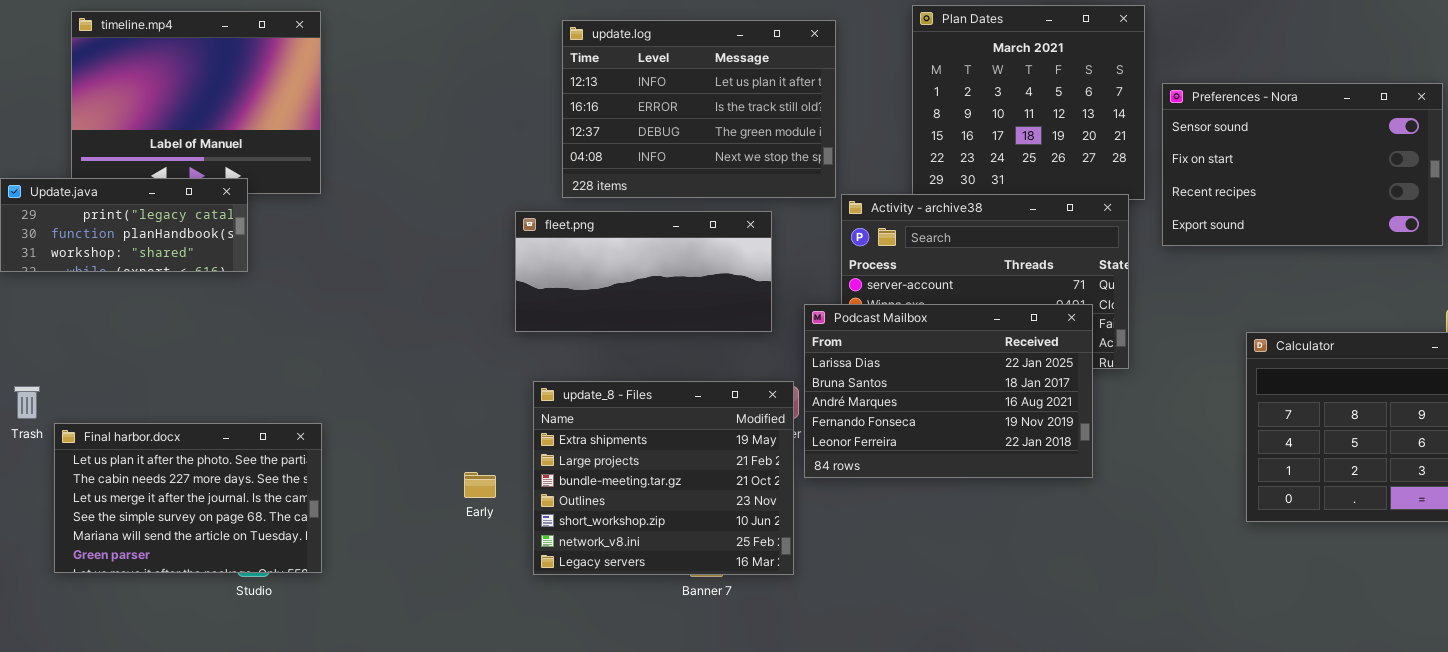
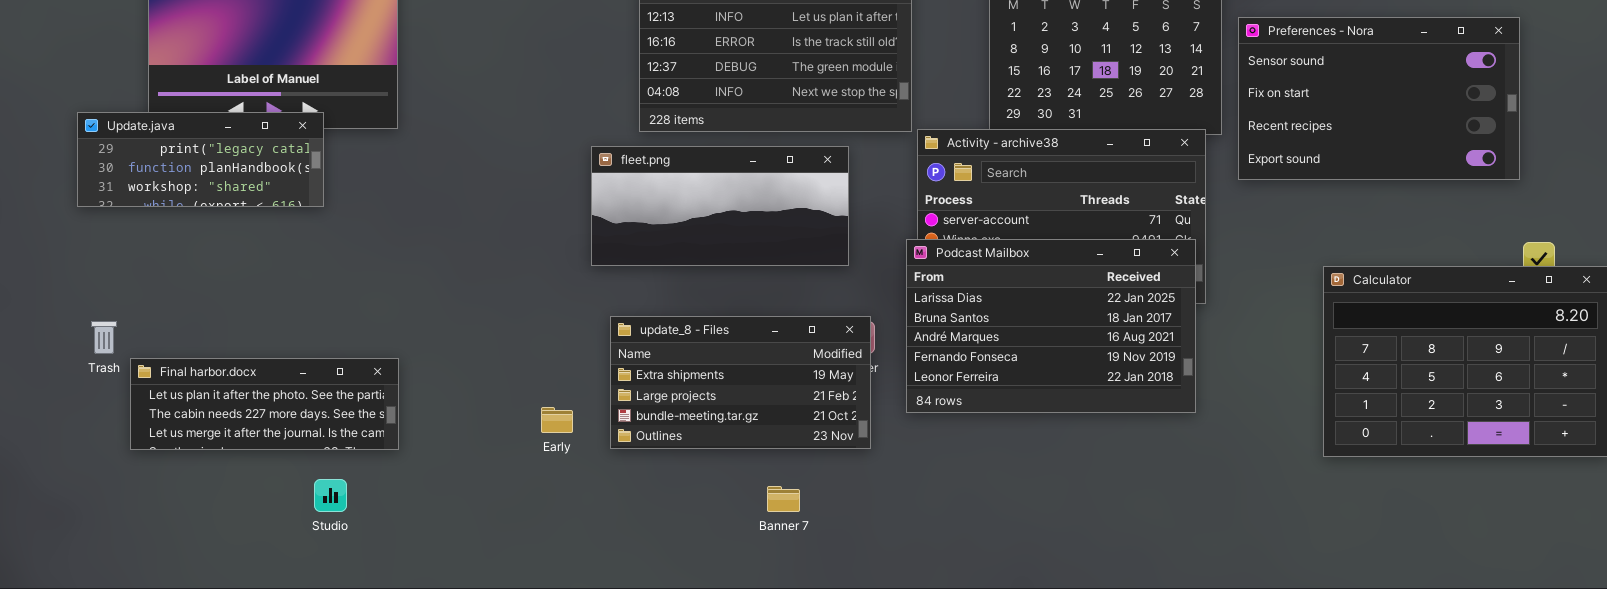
Podcast Mailbox: [804,304,1093,478] -> [906,239,1196,413], moved
update_8 - Files: [533,381,794,575] -> [610,316,871,449], resized
Final harbor.docx: [54,423,322,573] -> [130,358,399,450], resized

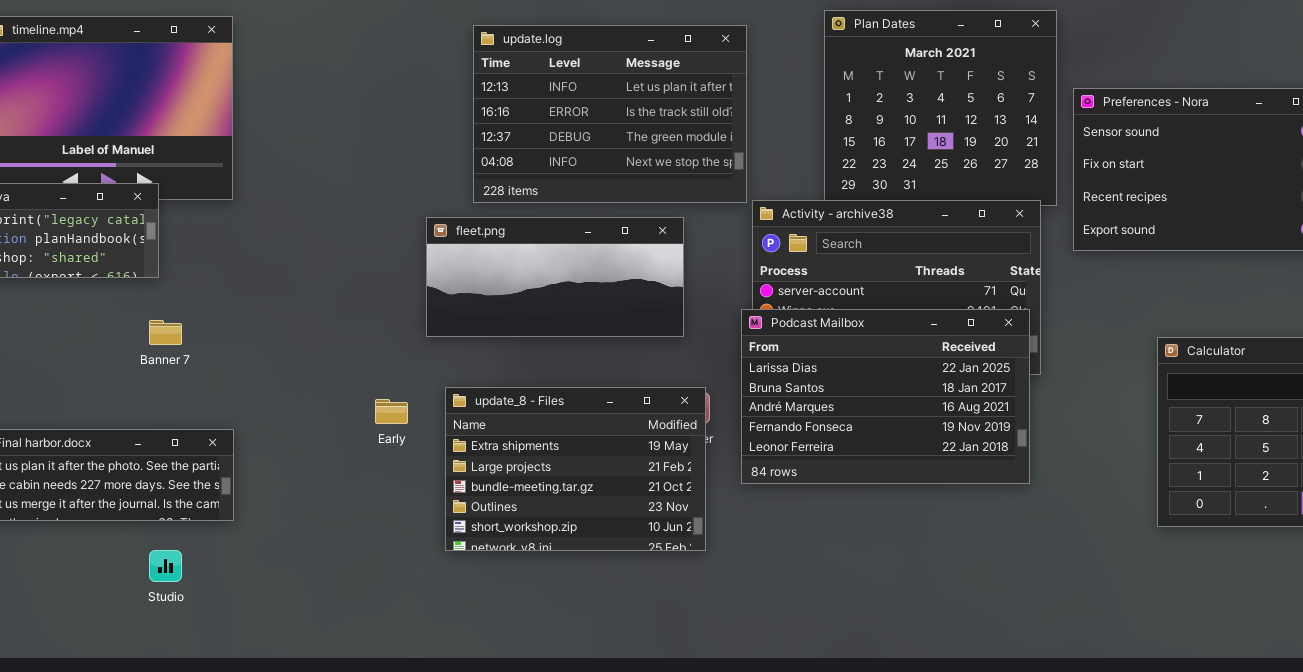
update_8 - Files: [610,316,871,449] -> [445,387,706,551], resized
Early: [541,407,573,433] -> [375,399,408,424], moved
Banner 7: [767,486,800,512] -> [149,320,182,345], moved

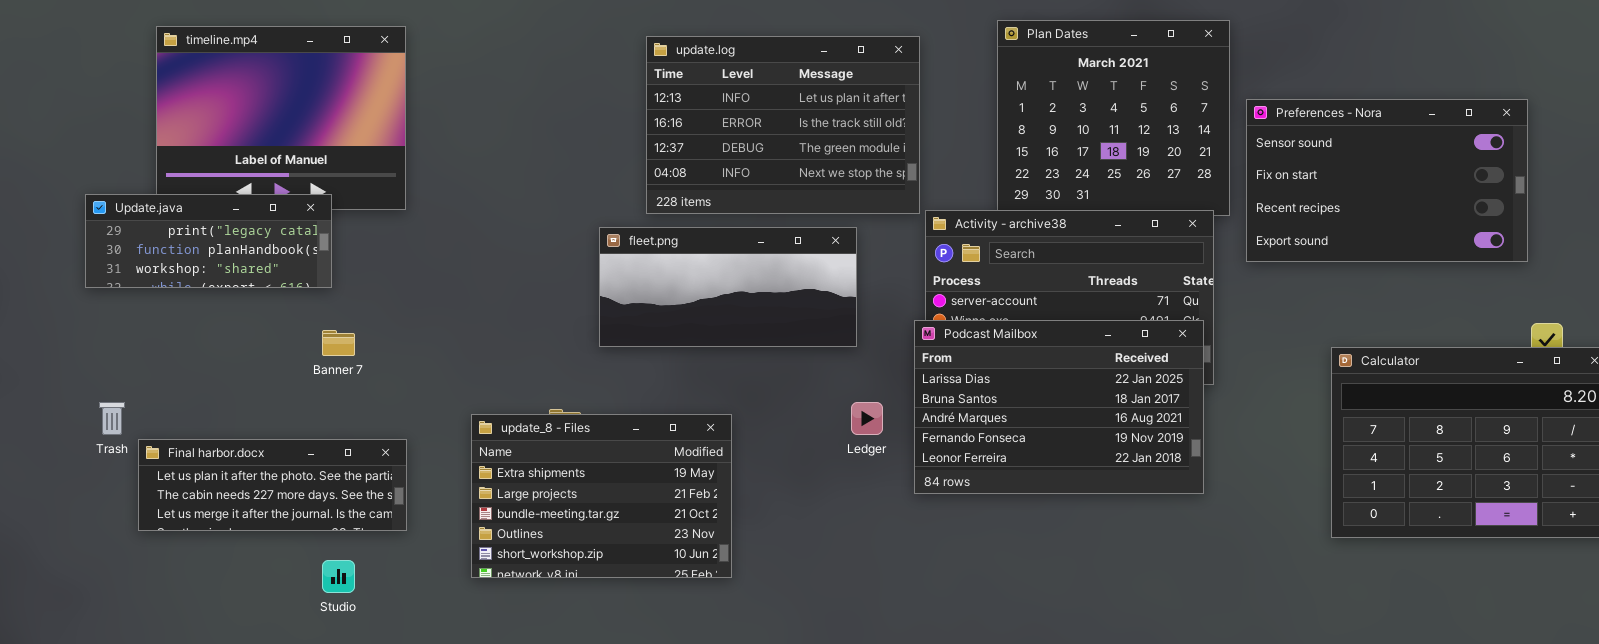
update_8 - Files: [445,387,706,551] -> [471,414,732,578], moved

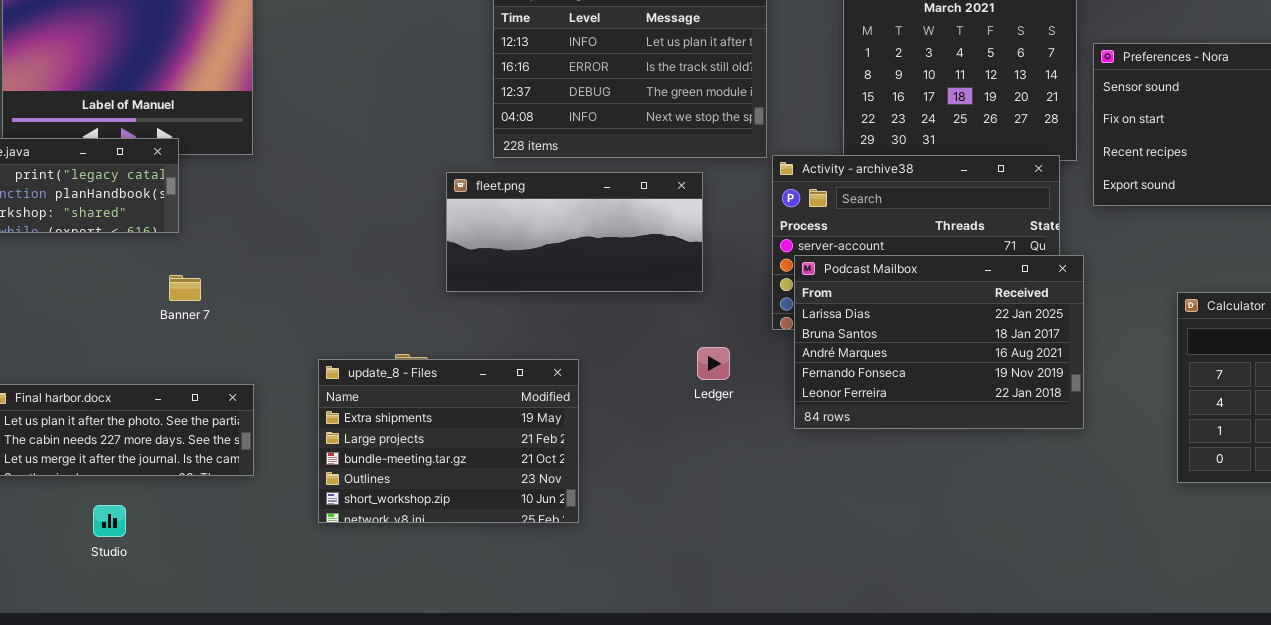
Podcast Mailbox: [914,320,1204,494] -> [794,255,1084,429], moved
Studio: [322,560,355,593] -> [93,505,126,537], moved

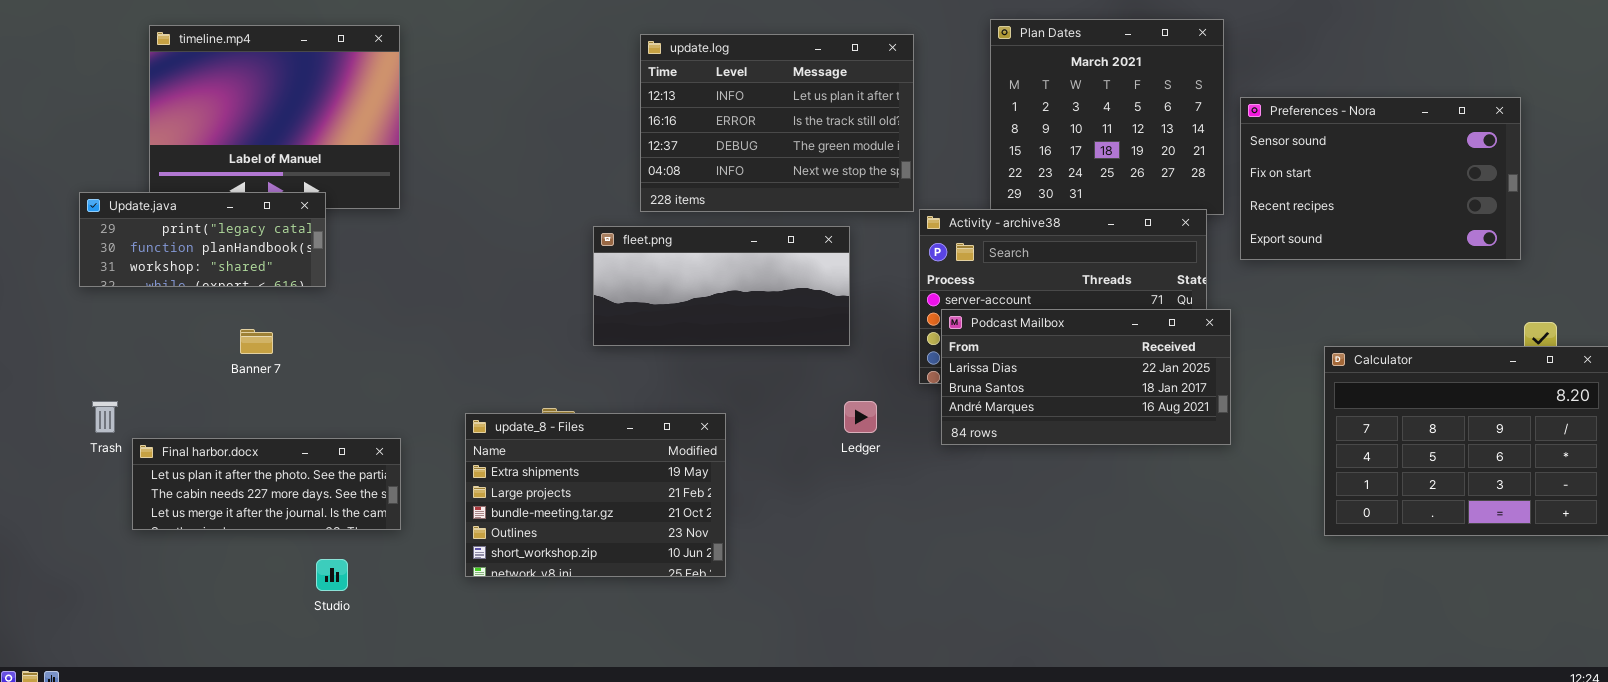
Podcast Mailbox: [794,255,1084,429] -> [941,309,1231,445], resized
Banner 7: [169,275,201,301] -> [240,329,273,354], moved
Studio: [93,505,126,537] -> [316,559,348,591], moved

